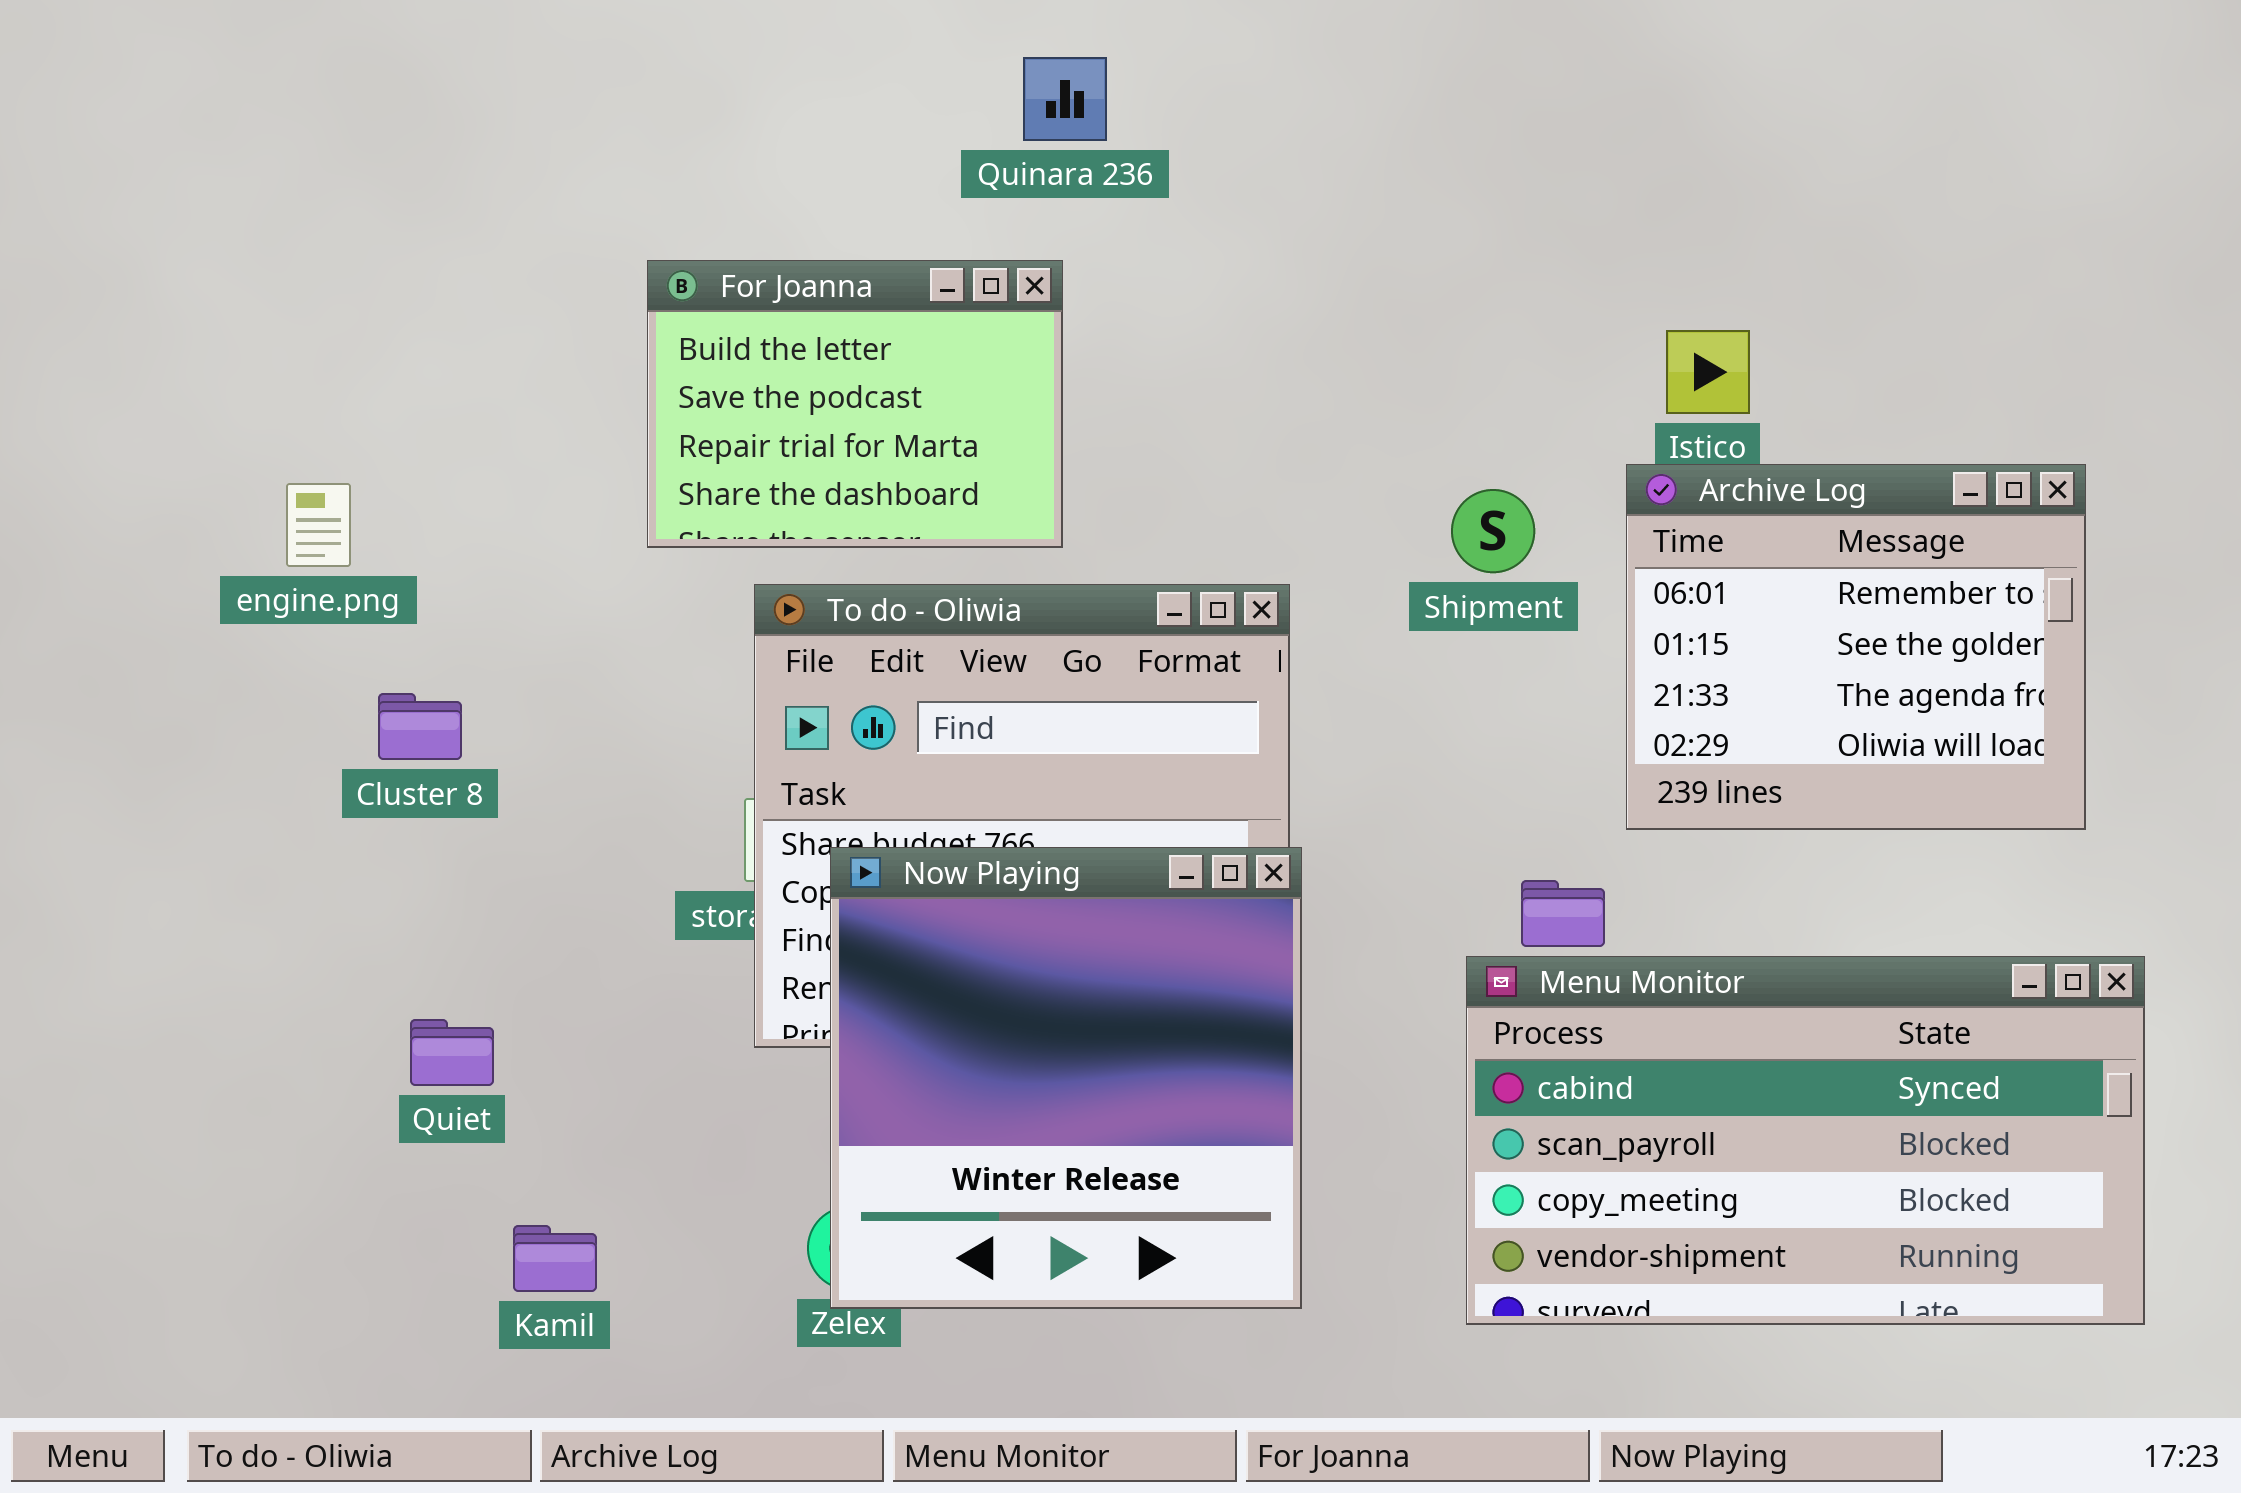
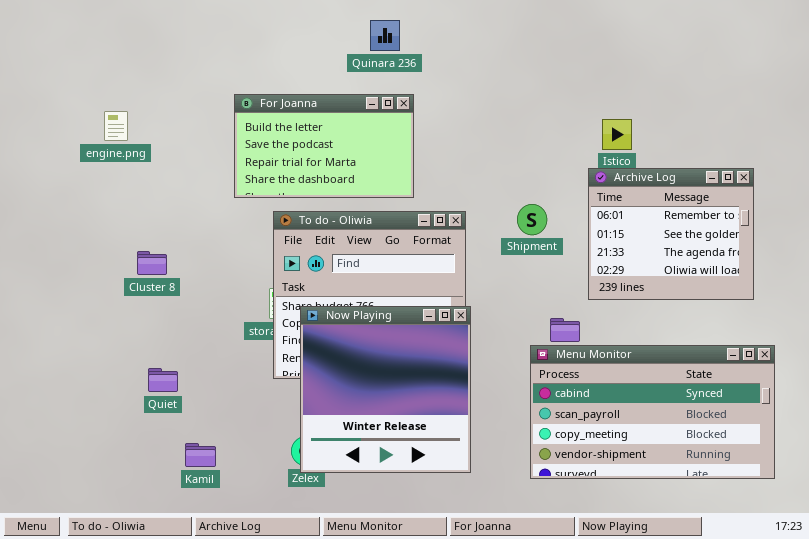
For Joanna: [647,260,1063,548] -> [234,94,414,198], resized
engine.png: [286,483,351,567] -> [104,111,128,141], moved
Shipment: [1451,489,1535,573] -> [517,204,547,235], moved

